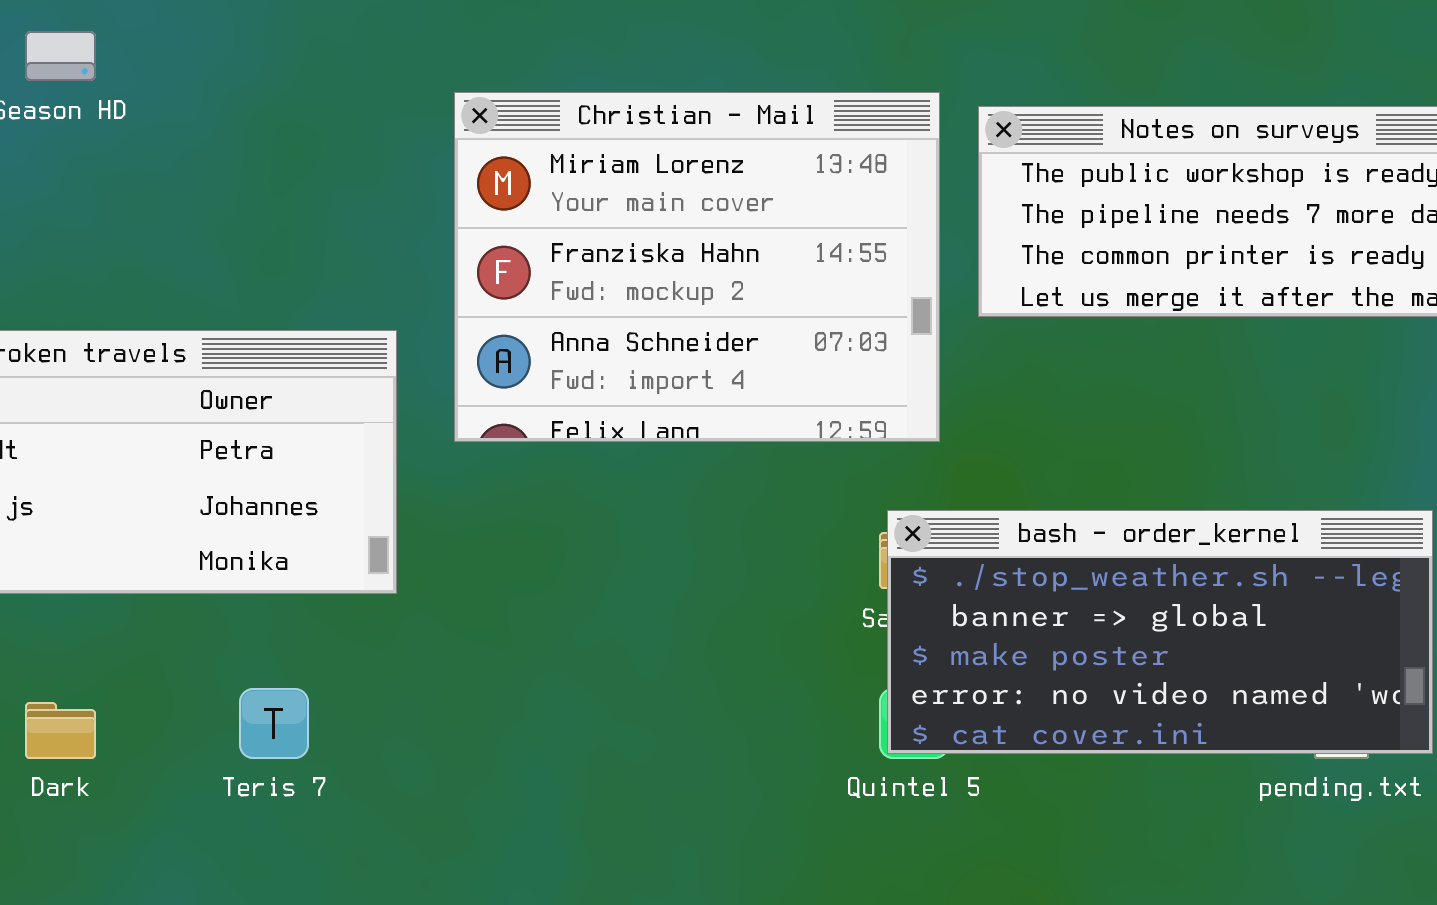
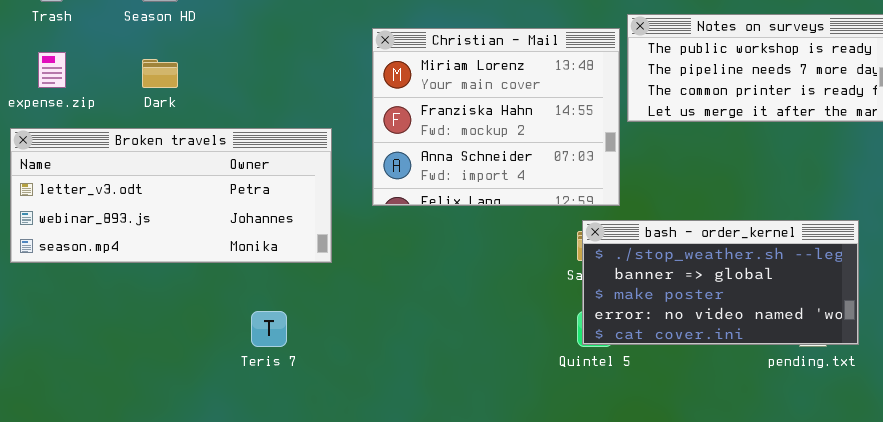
Christian - Mail: [454,92,940,442] -> [372,28,620,206], moved
Dark: [25,702,96,759] -> [142,59,178,88], moved

